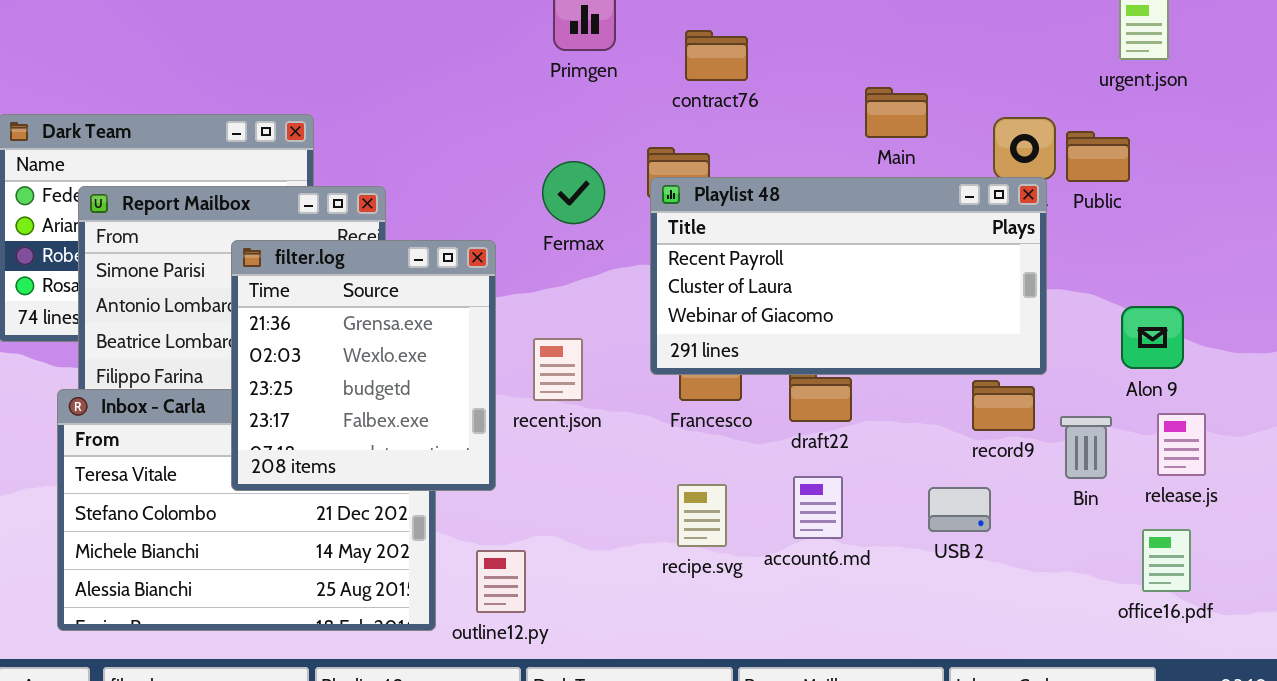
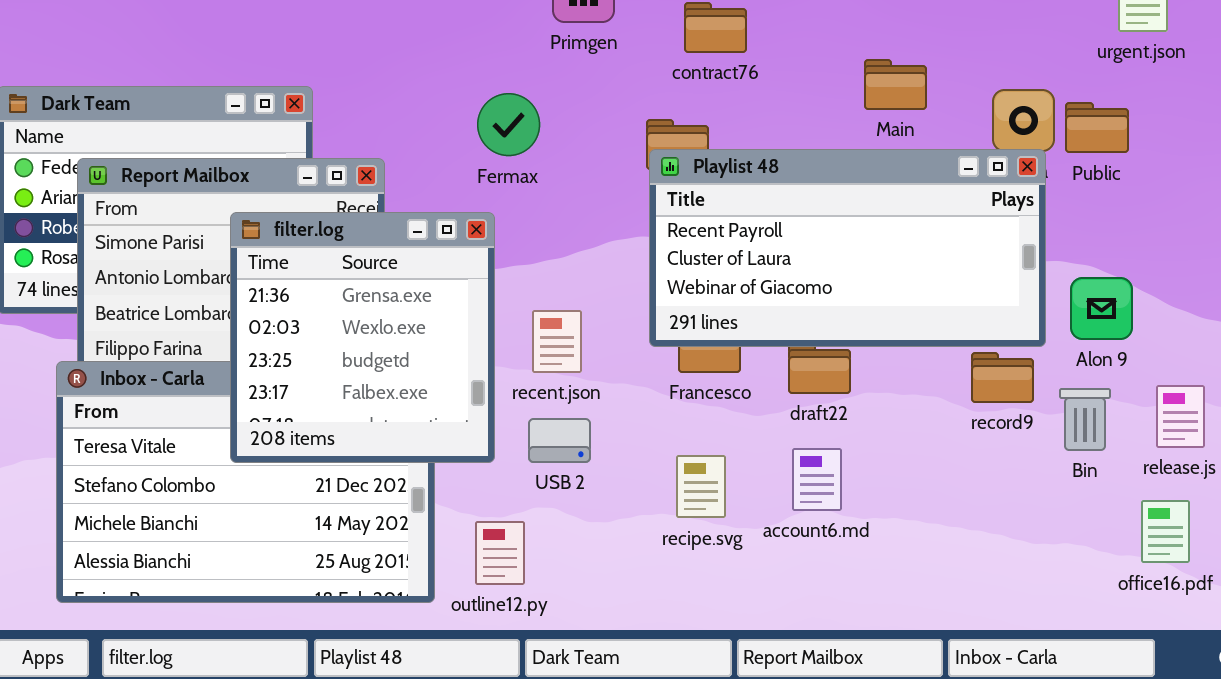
Fermax: [542,161,605,224] -> [477,93,540,156], moved
Alon 9: [1121,306,1184,369] -> [1070,277,1133,340], moved
USB 2: [928,487,991,532] -> [528,418,591,463], moved

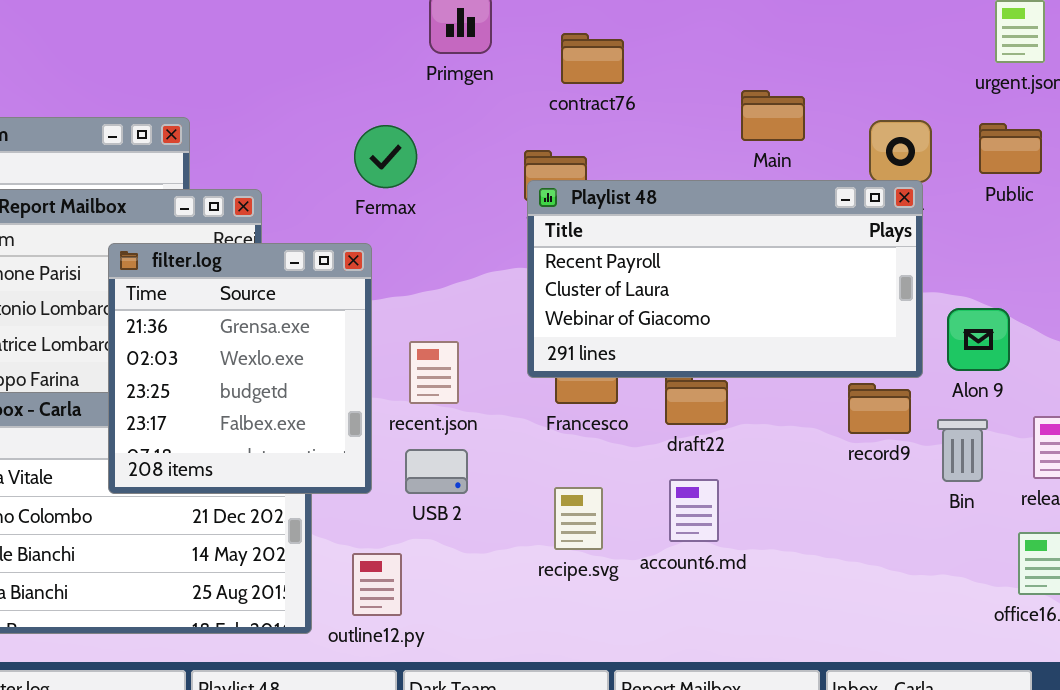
Public: [1065,102,1129,153] -> [979,123,1042,174], moved

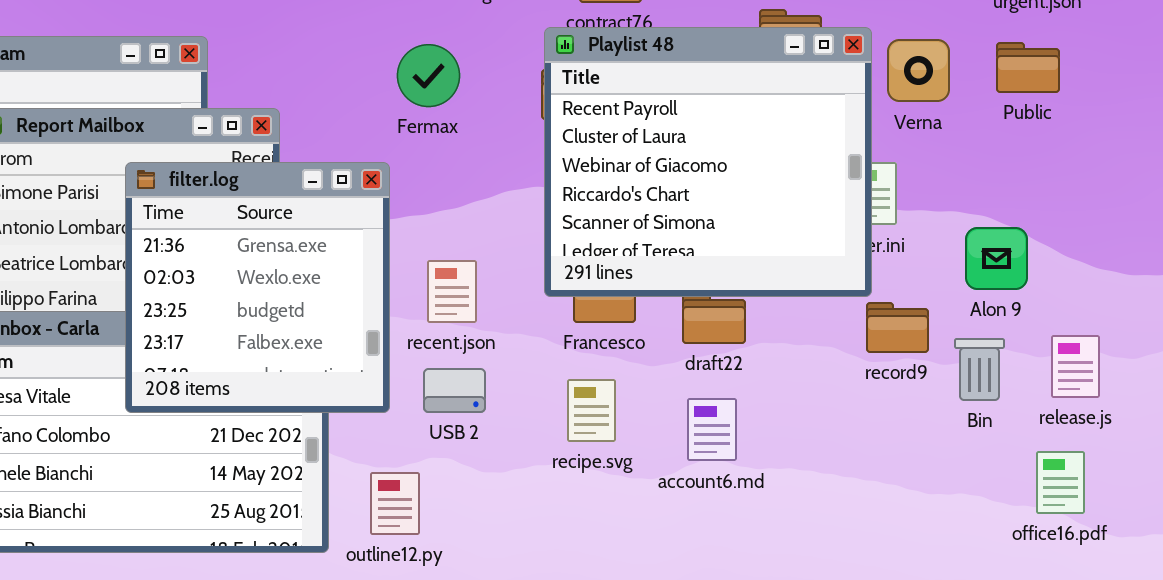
Fermax: [354,125,417,188] -> [397,44,460,107], moved
Playlist 48: [527,180,923,378] -> [544,27,872,297], resized
recipe.svg: [554,487,603,550] -> [567,379,616,442], moved

